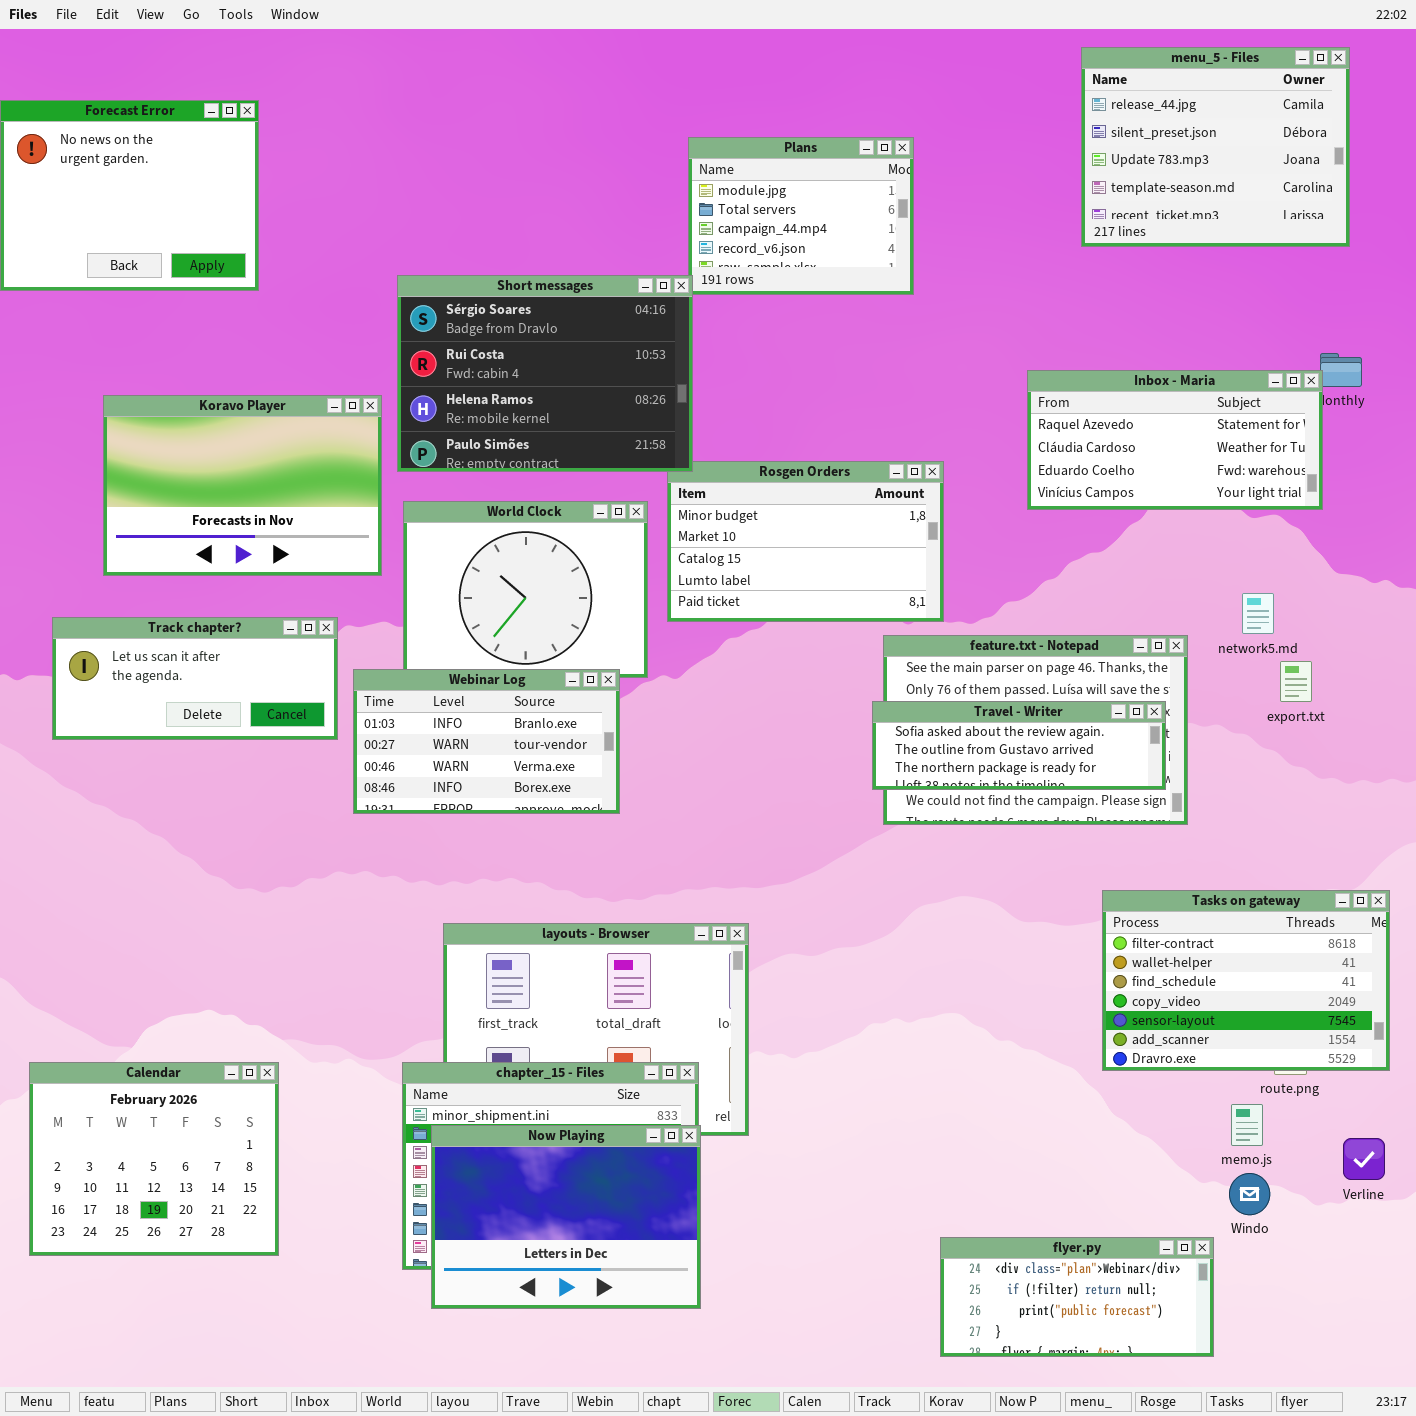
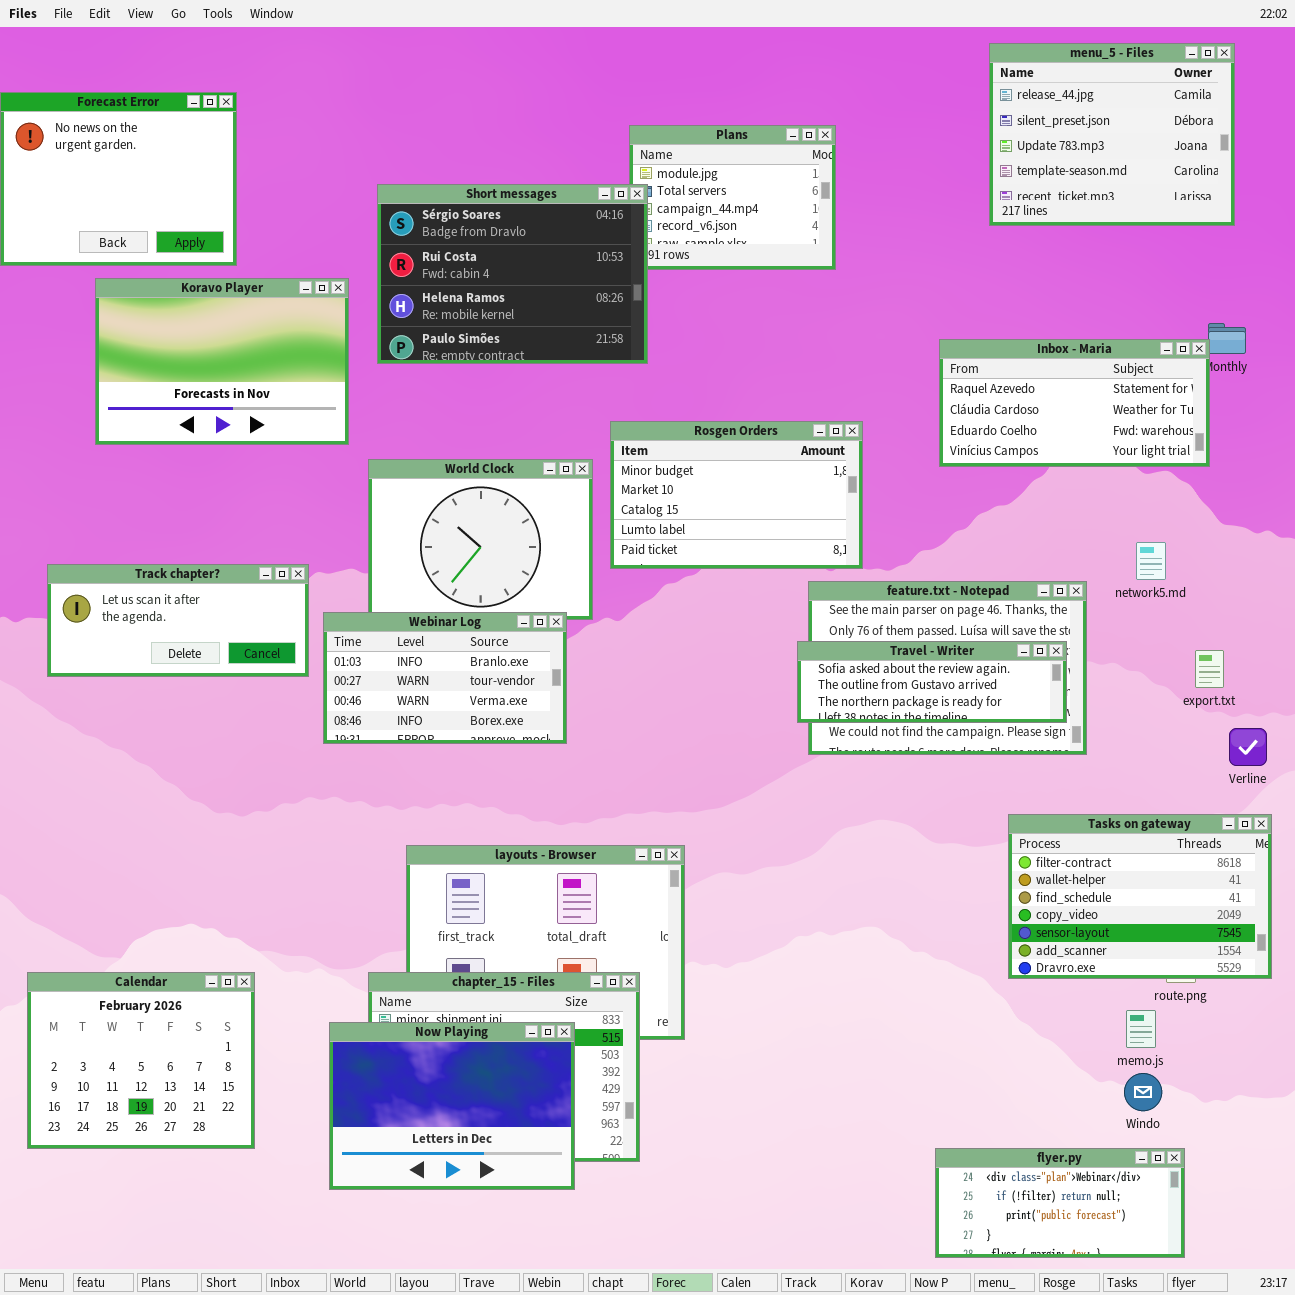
Short messages: [397,275,693,472] -> [377,184,648,364], moved
Koravo Player: [103,395,382,576] -> [95,278,349,445], moved
export.txt: [1280,661,1312,702] -> [1195,650,1224,688], moved
Now Playing: [431,1125,701,1309] -> [329,1022,575,1190], moved
Verline: [1343,1138,1385,1180] -> [1229,728,1267,766], moved
flyer.py: [940,1237,1214,1357] -> [935,1148,1185,1258], moved

